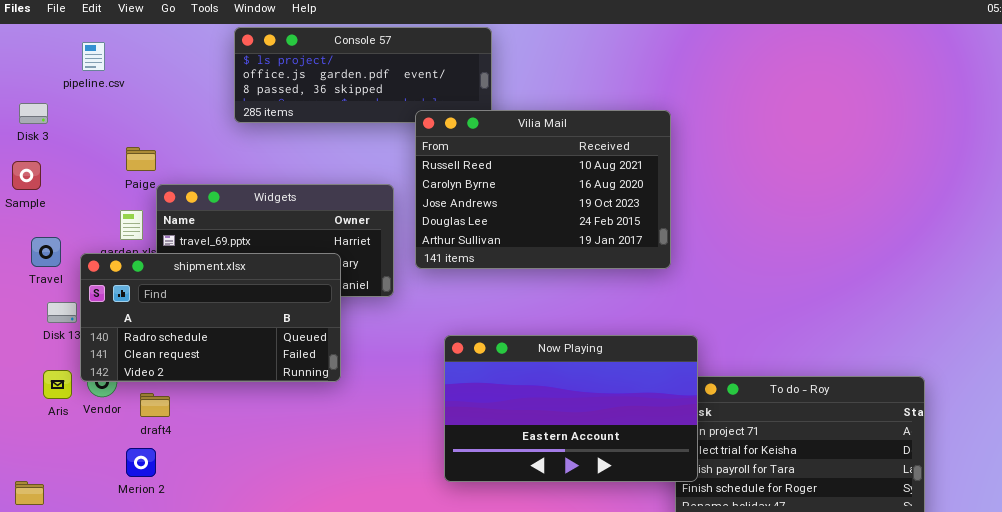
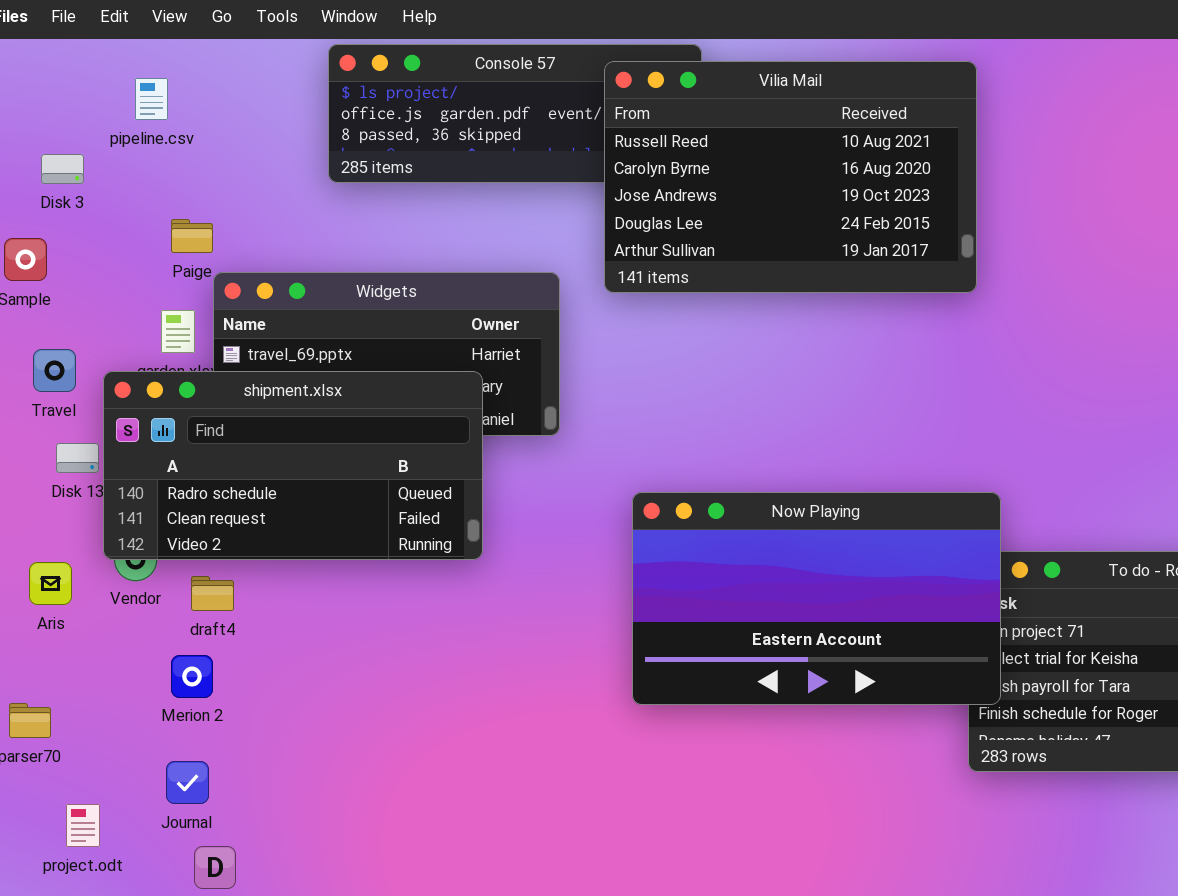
pipeline.csv: [82,42,105,71] -> [135,78,168,120], moved
Disk 3: [19,103,48,124] -> [41,154,84,184], moved
Vilia Mail: [415,110,671,269] -> [604,61,977,293], moved
Aris: [43,370,72,399] -> [29,562,72,605], moved

